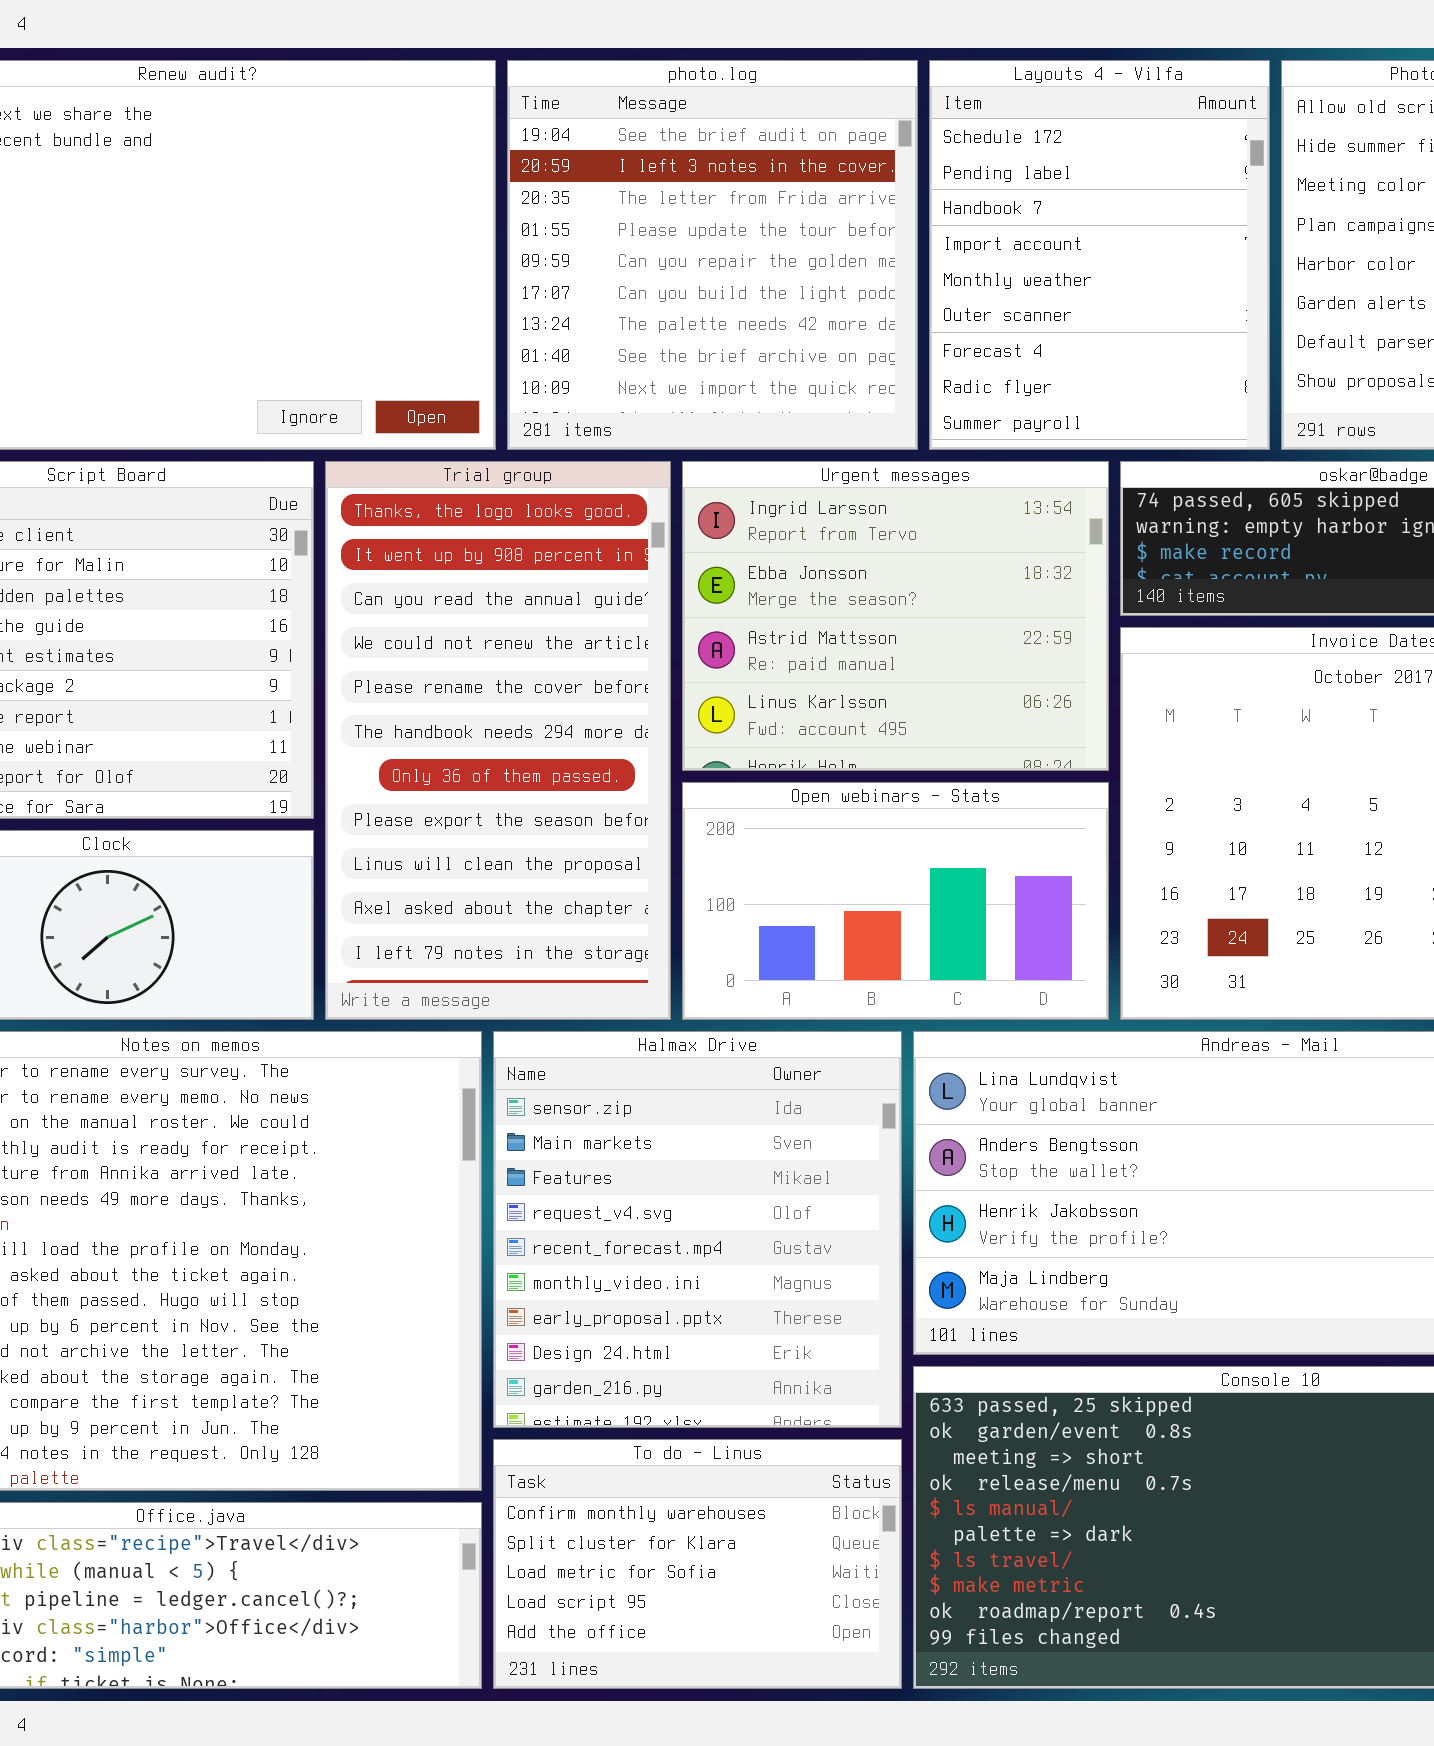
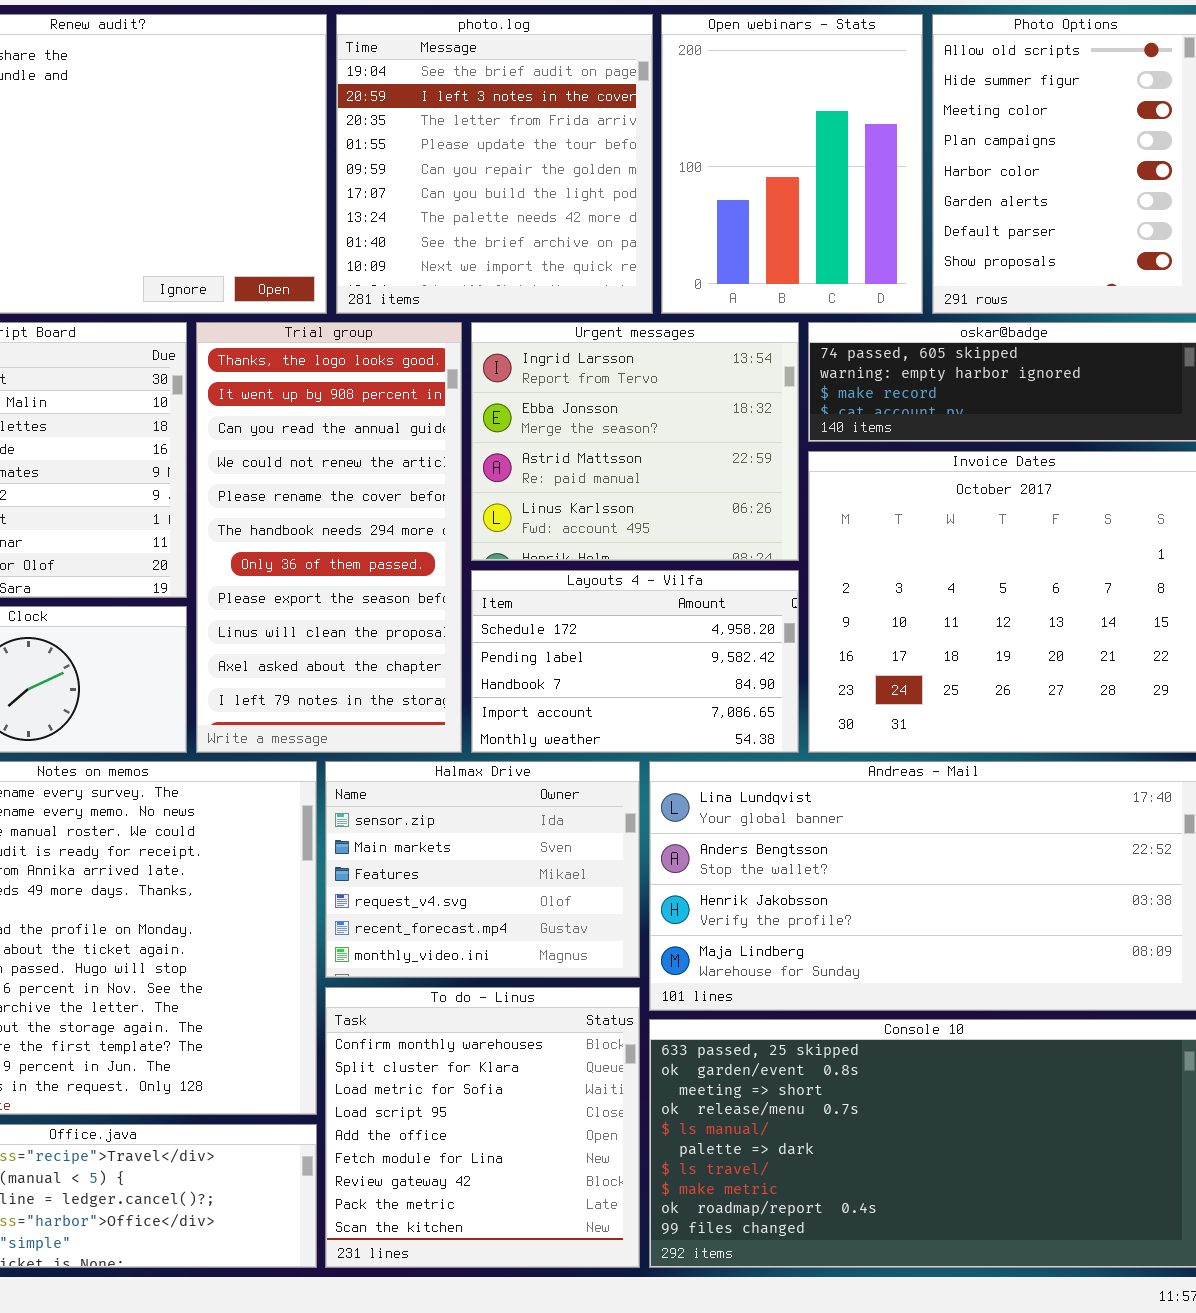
Layouts 4 - Vilfa: [929,60,1270,450] -> [471,570,799,753], moved, resized
Open webinars - Stats: [682,782,1109,1020] -> [661,14,923,314], moved, resized
Halmax Drive: [493,1031,902,1428] -> [325,761,640,978], resized
To do - Linus: [493,1439,902,1689] -> [325,987,640,1268], resized

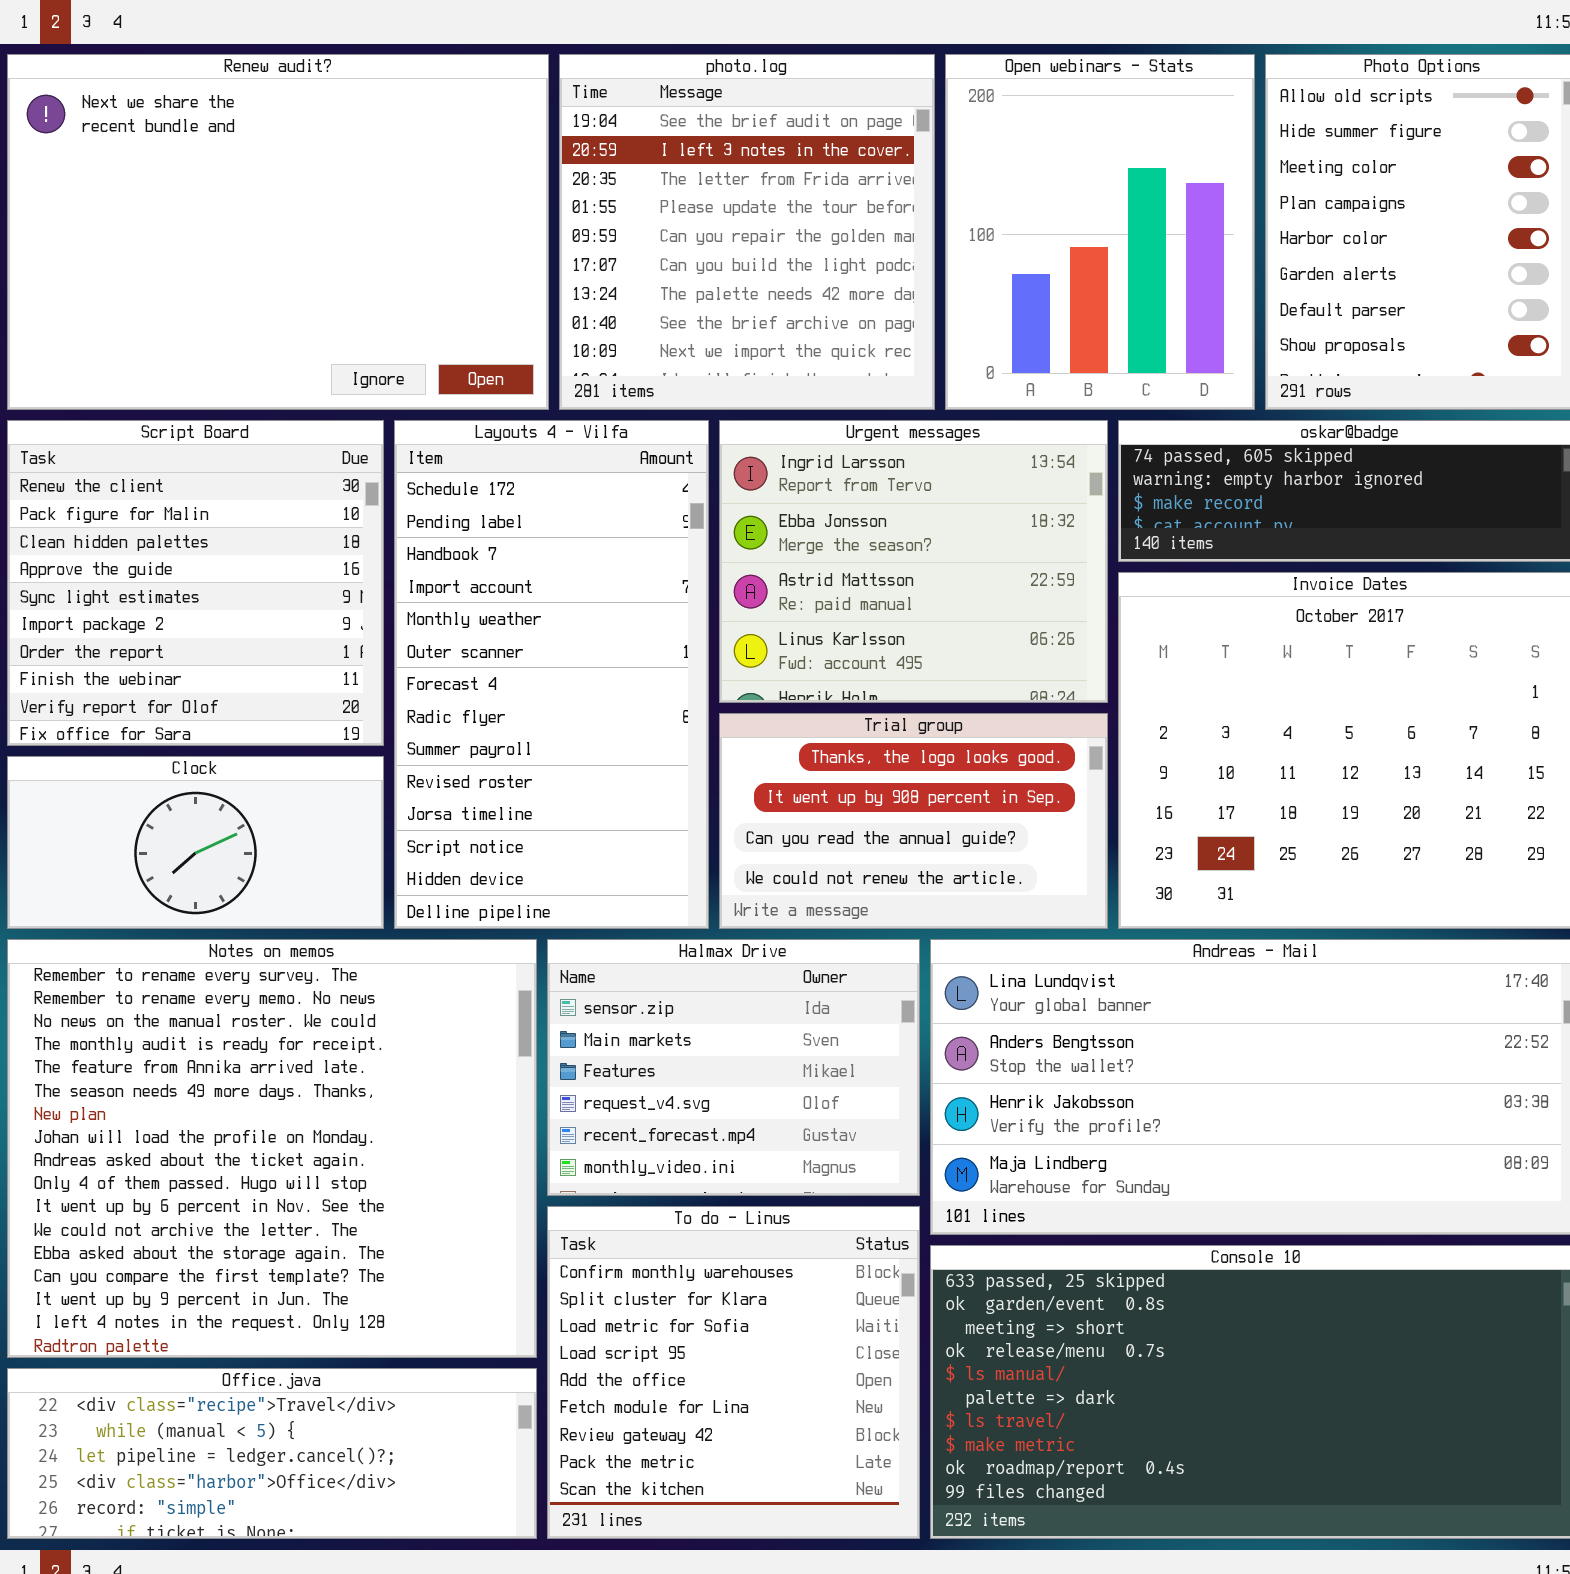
Trial group: [196,322,462,753] -> [719,713,1108,929], moved, resized
Layouts 4 - Vilfa: [471,570,799,753] -> [394,420,709,929], moved, resized

